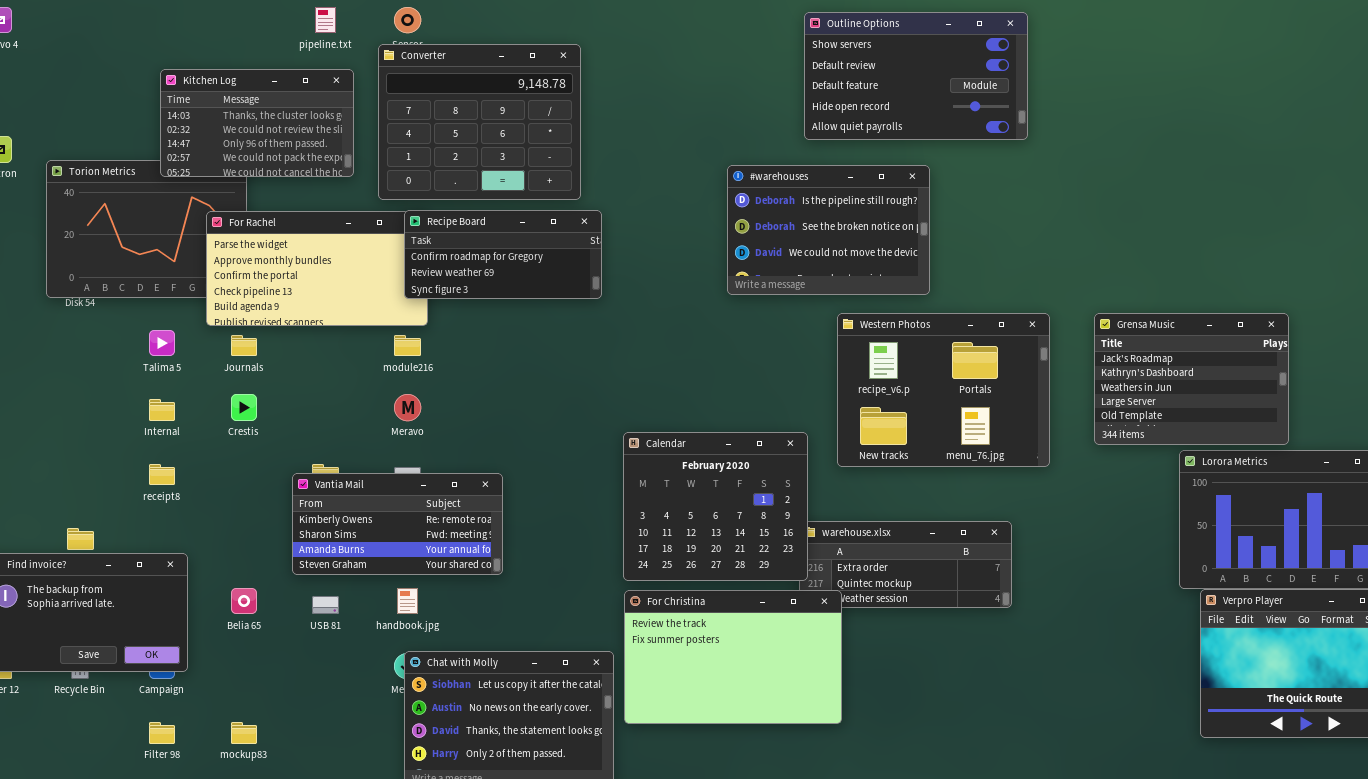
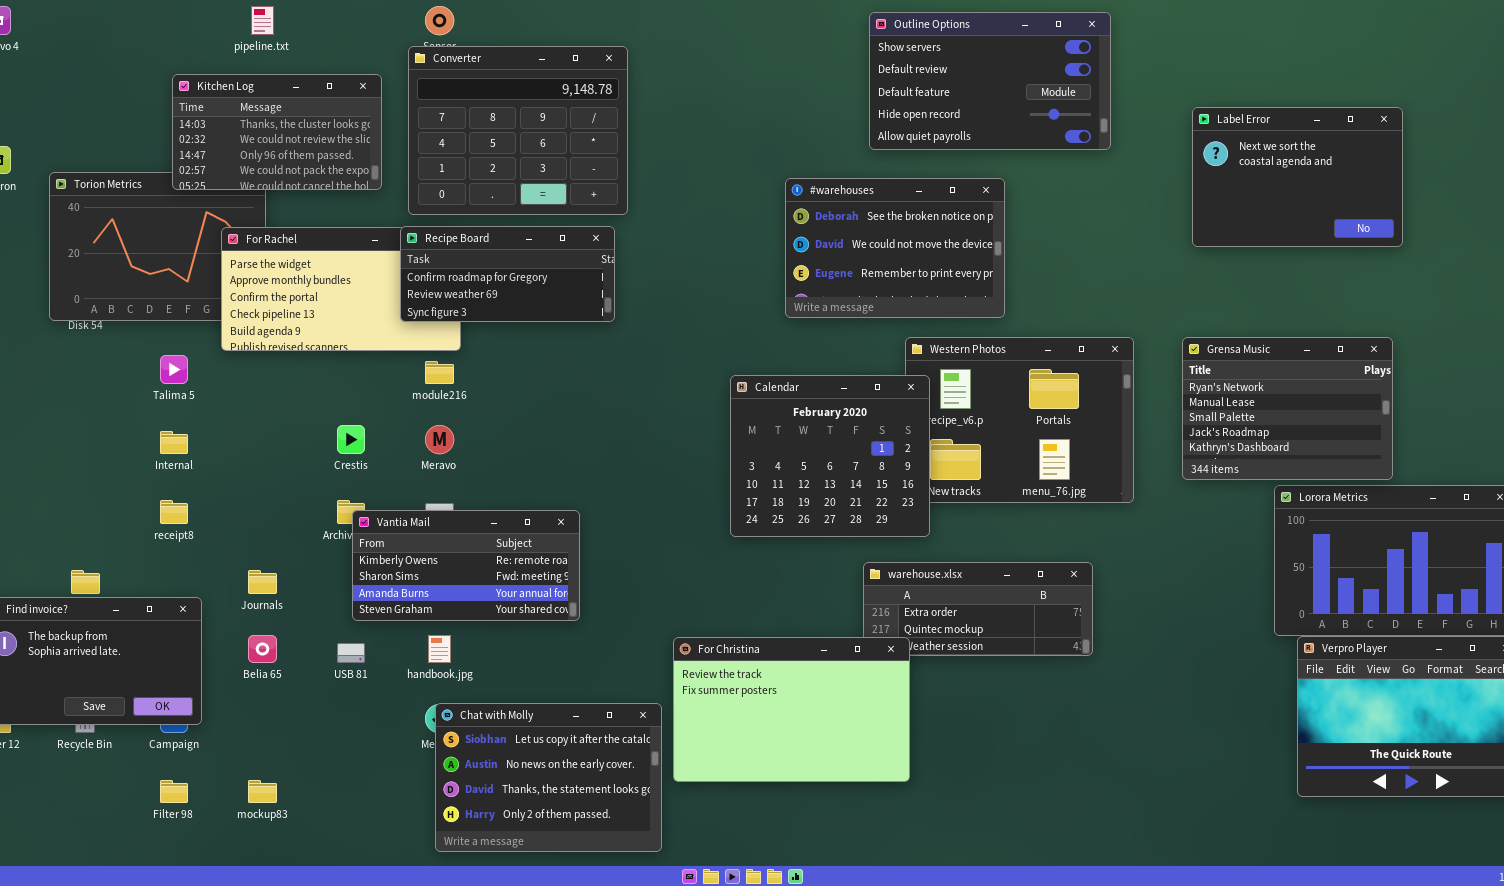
pipeline.txt: [315,7,336,33] -> [251,6,274,35], moved
Label Error: none -> [1192,107,1403,247], opened
#warehouses: [727,165,930,295] -> [785,178,1005,318], scrolled down 1 row
Recipe Board: [404,210,602,299] -> [400,226,615,322], moved
Grensa Music: [1094,313,1289,445] -> [1182,337,1393,480], scrolled up 3 rows
Journals: [231,335,257,356] -> [248,570,277,594], moved
Crestis: [231,394,257,421] -> [337,425,365,454], moved
Calendar: [623,432,808,581] -> [730,375,930,537], moved
Vantia Mail: [292,473,503,575] -> [352,510,580,621], moved

